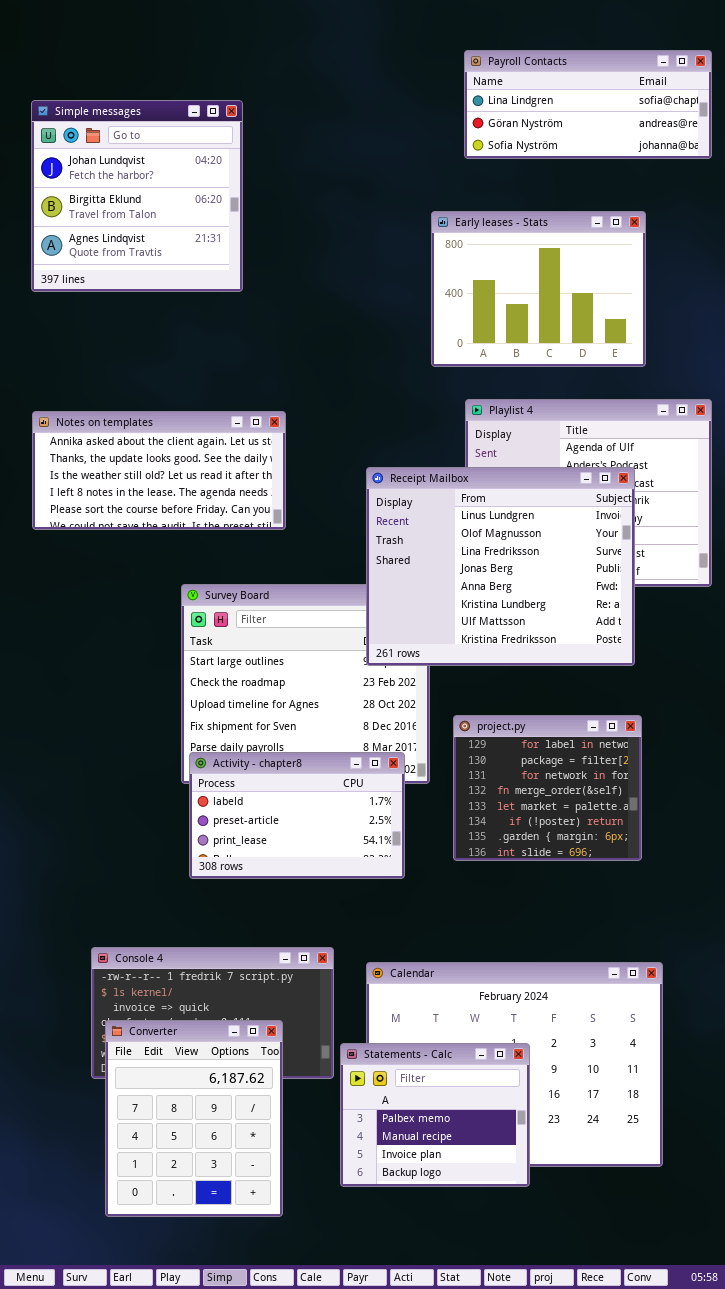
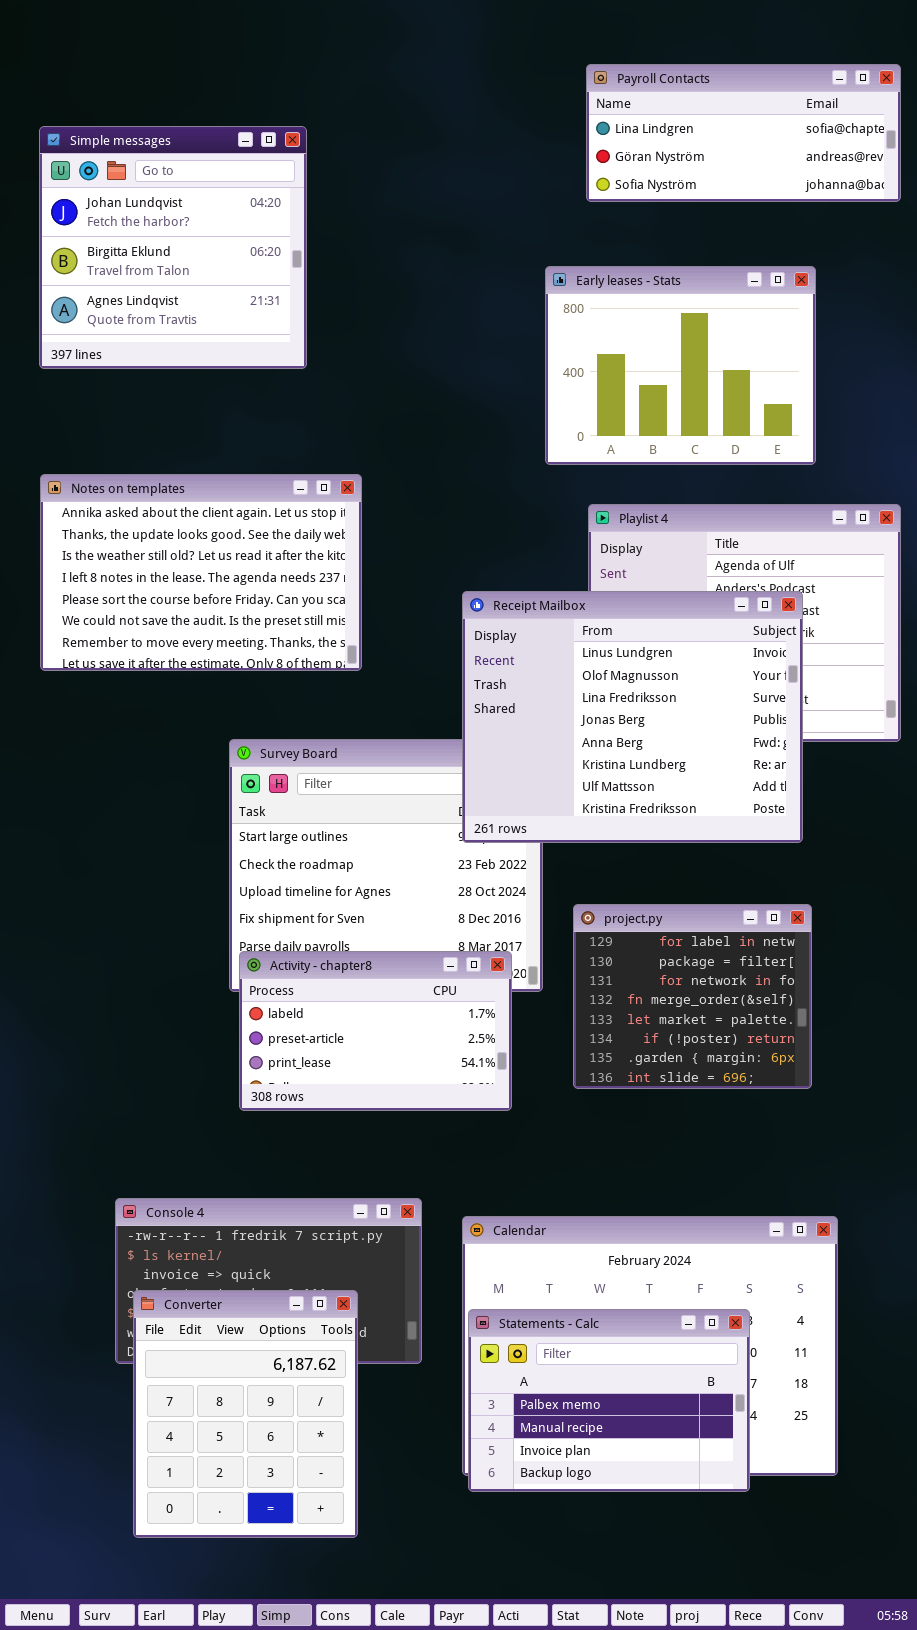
Notes on templates: [32,411,286,530] -> [40,474,362,671], resized
Statements - Calc: [340,1043,530,1187] -> [468,1309,750,1492], moved, resized

